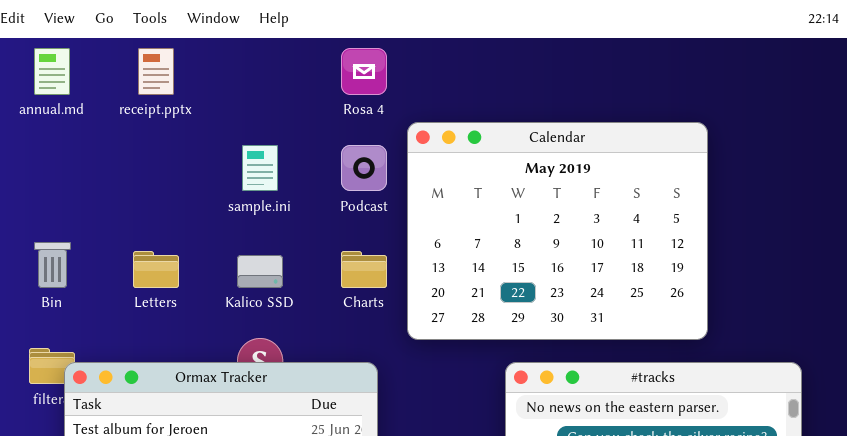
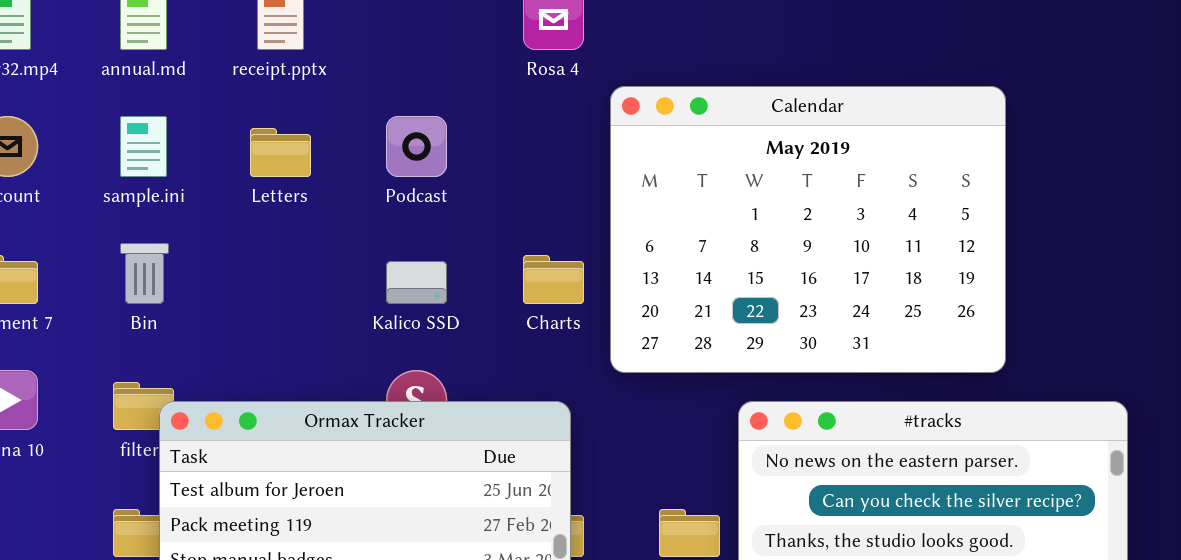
sample.ini: [242,145,278,191] -> [120,116,167,177], moved
Podcast: [341,145,387,191] -> [386,116,447,177], moved
Letters: [133,251,179,288] -> [250,128,311,177], moved

